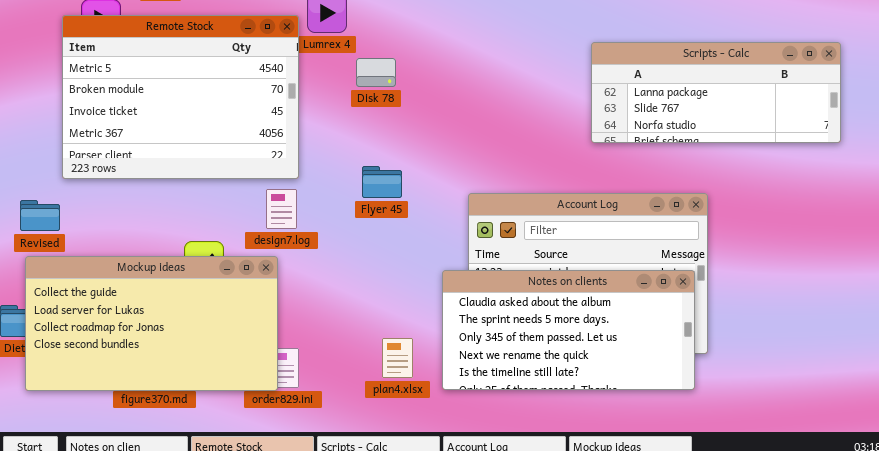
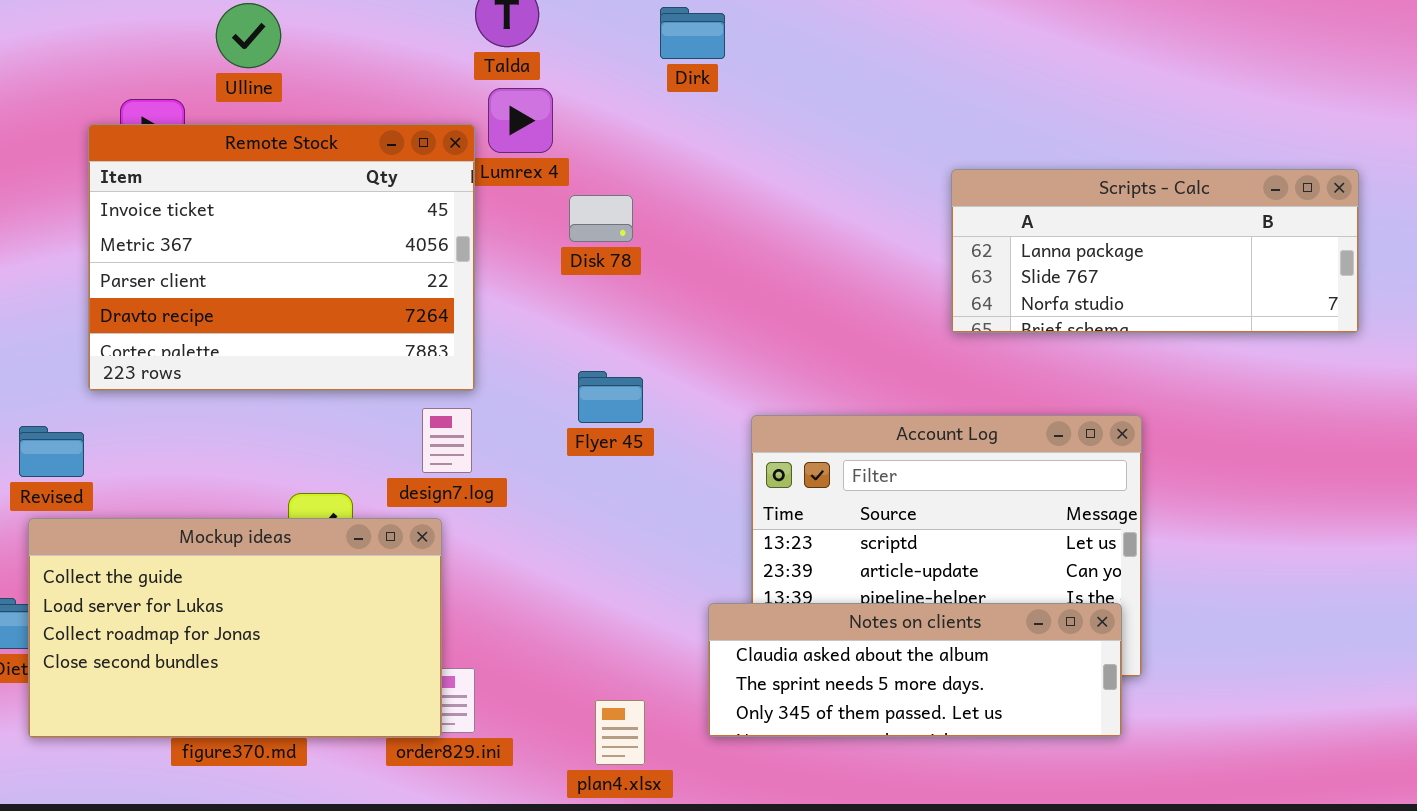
Remote Stock: [62,15,299,179] -> [88,124,475,391], scrolled down 2 rows
Notes on clients: [442,270,695,390] -> [708,603,1122,737], resized
plan4.xlsx: [382,338,413,378] -> [595,700,645,765], moved

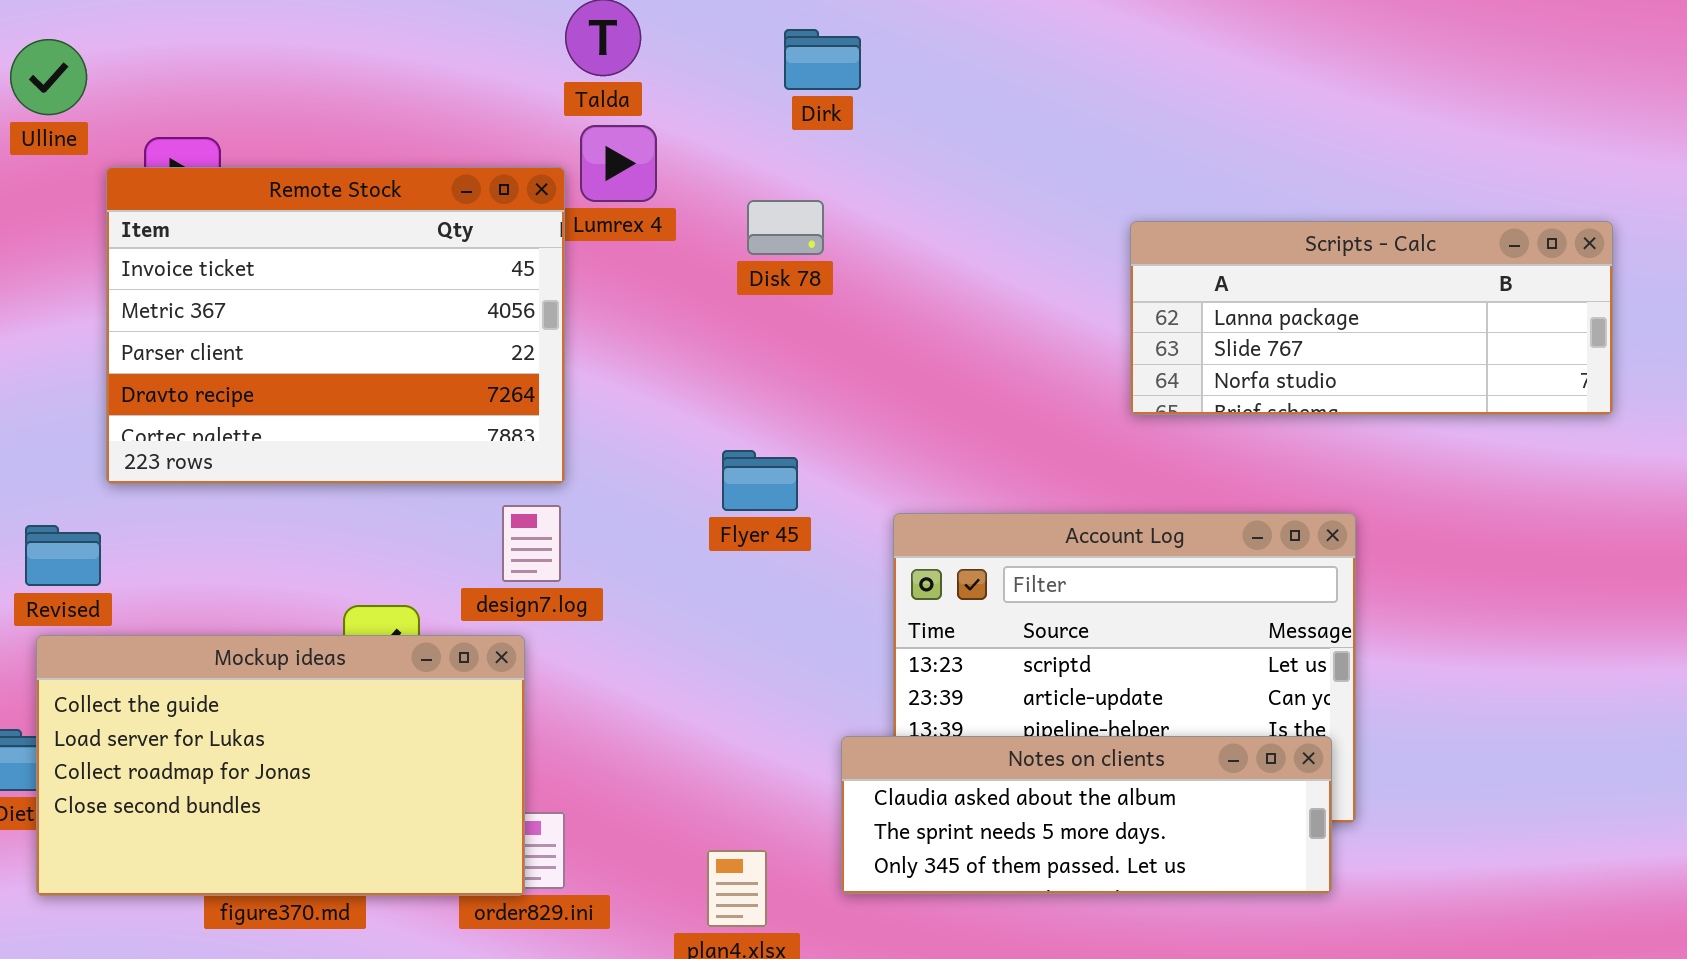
Ulline: [216,3,281,68] -> [10,39,87,115], moved
Disk 78: [569,195,633,242] -> [747,200,824,255], moved
Flyer 45: [578,371,643,423] -> [722,450,798,511], moved

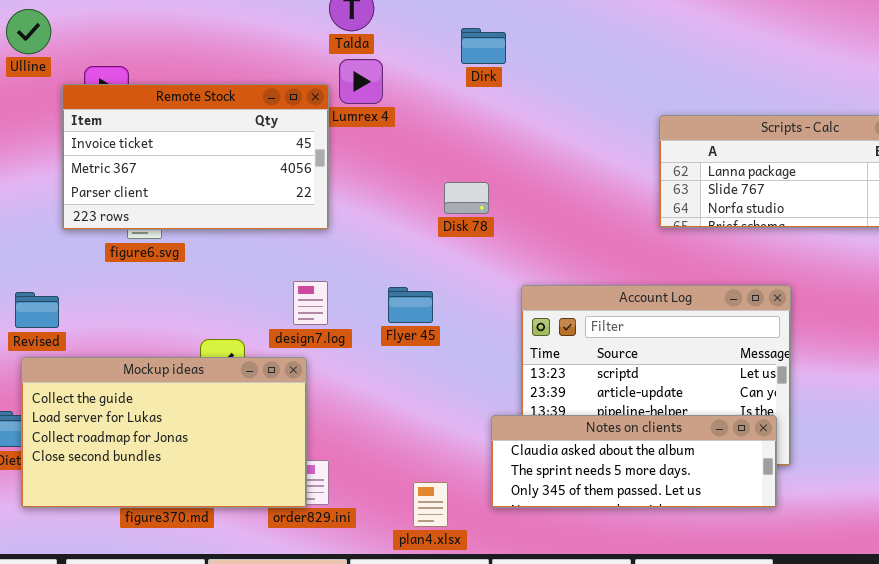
Dirk: [784,29,861,90] -> [461,28,506,64], moved
Remote Stock: [106,167,565,484] -> [62,84,329,230], resized
Disk 78: [747,200,824,255] -> [444,182,489,214], moved
Flyer 45: [722,450,798,511] -> [388,287,433,323], moved

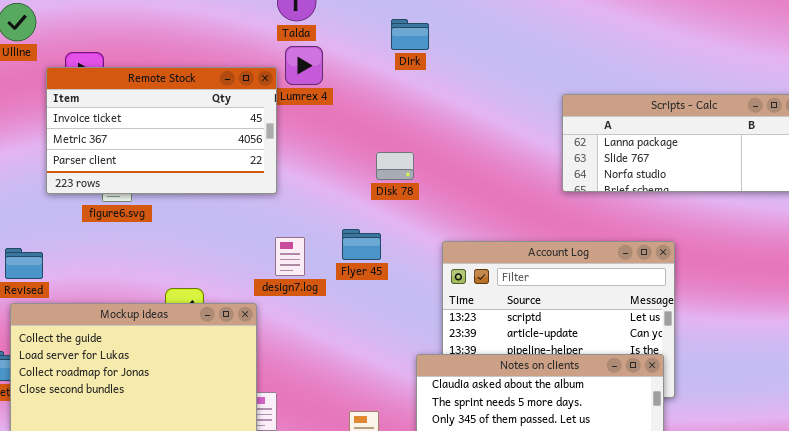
design7.log: [293,281,328,325] -> [275,237,305,276], moved
Flyer 45: [388,287,433,323] -> [342,229,381,260], moved

